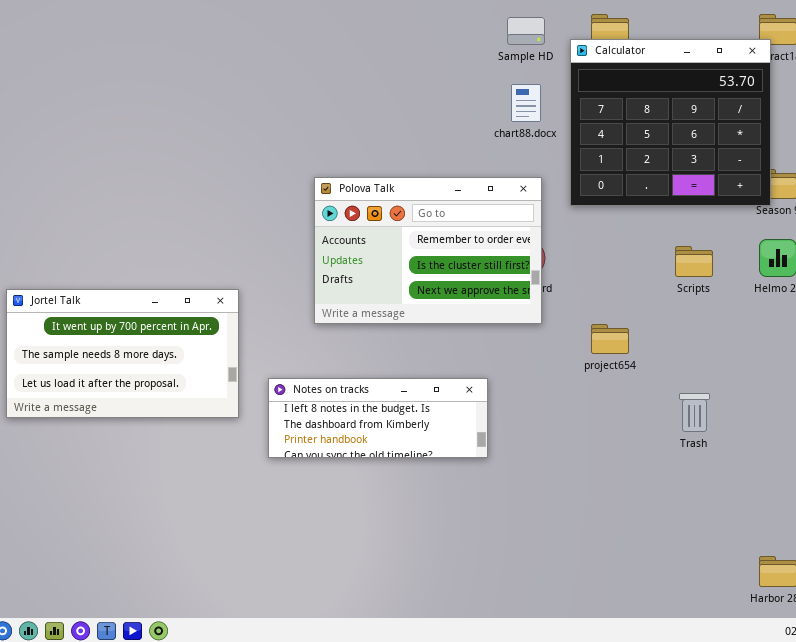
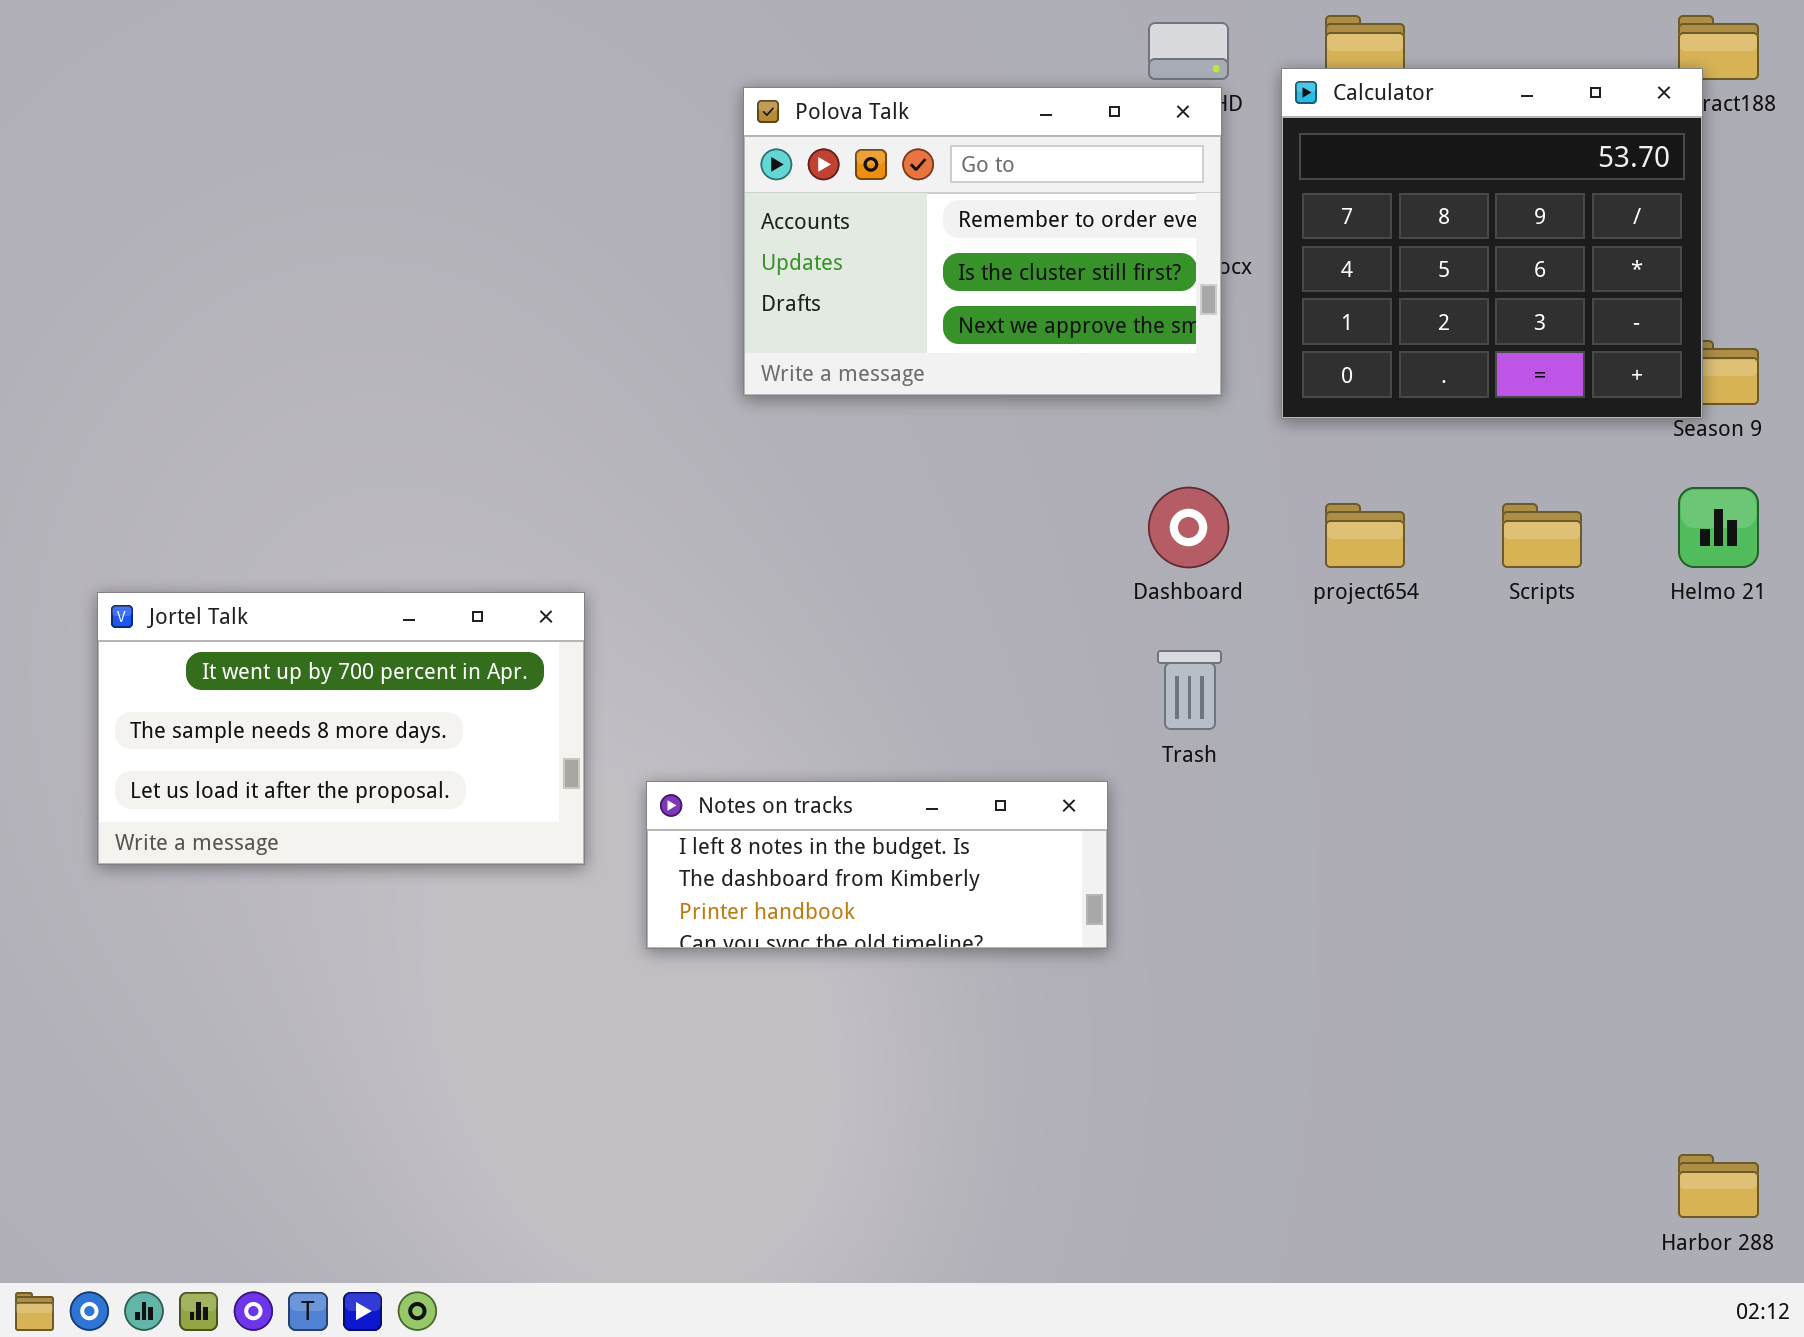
Polova Talk: [314,177,542,324] -> [743,87,1222,396], moved
project654: [591,324,629,354] -> [1325,503,1405,568], moved
Trash: [679,393,710,432] -> [1157,650,1222,730], moved

